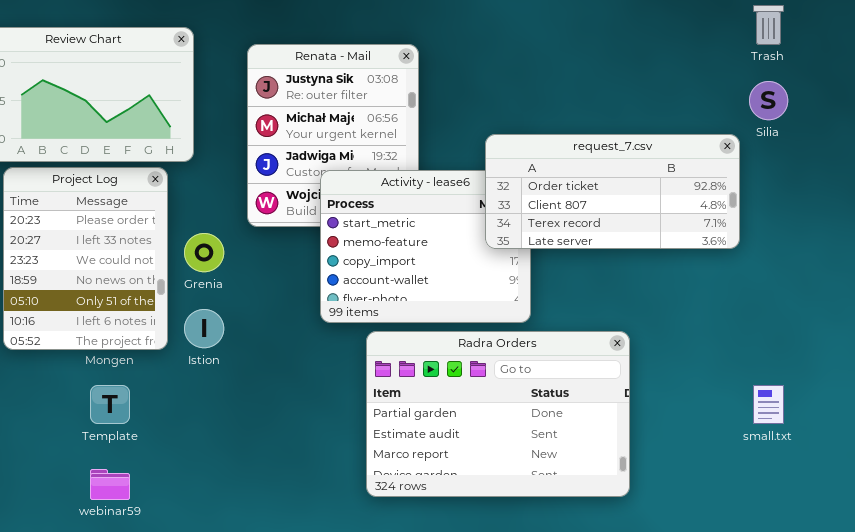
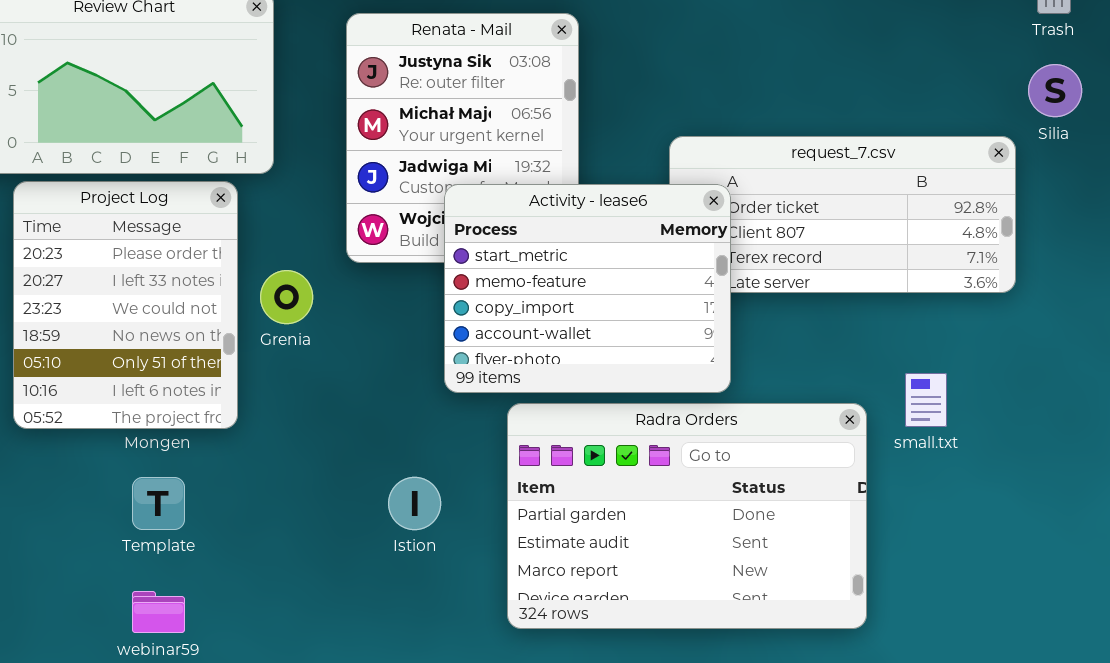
Activity - lease6: [320,170,531,323] -> [444,184,731,393], raised
Istion: [184,309,224,348] -> [388,477,441,530], moved
small.txt: [753,385,784,424] -> [905,373,947,427], moved

